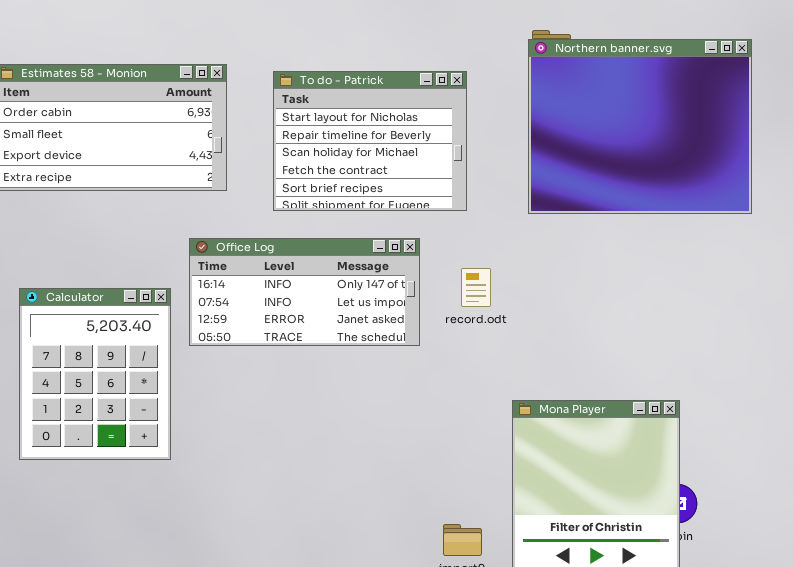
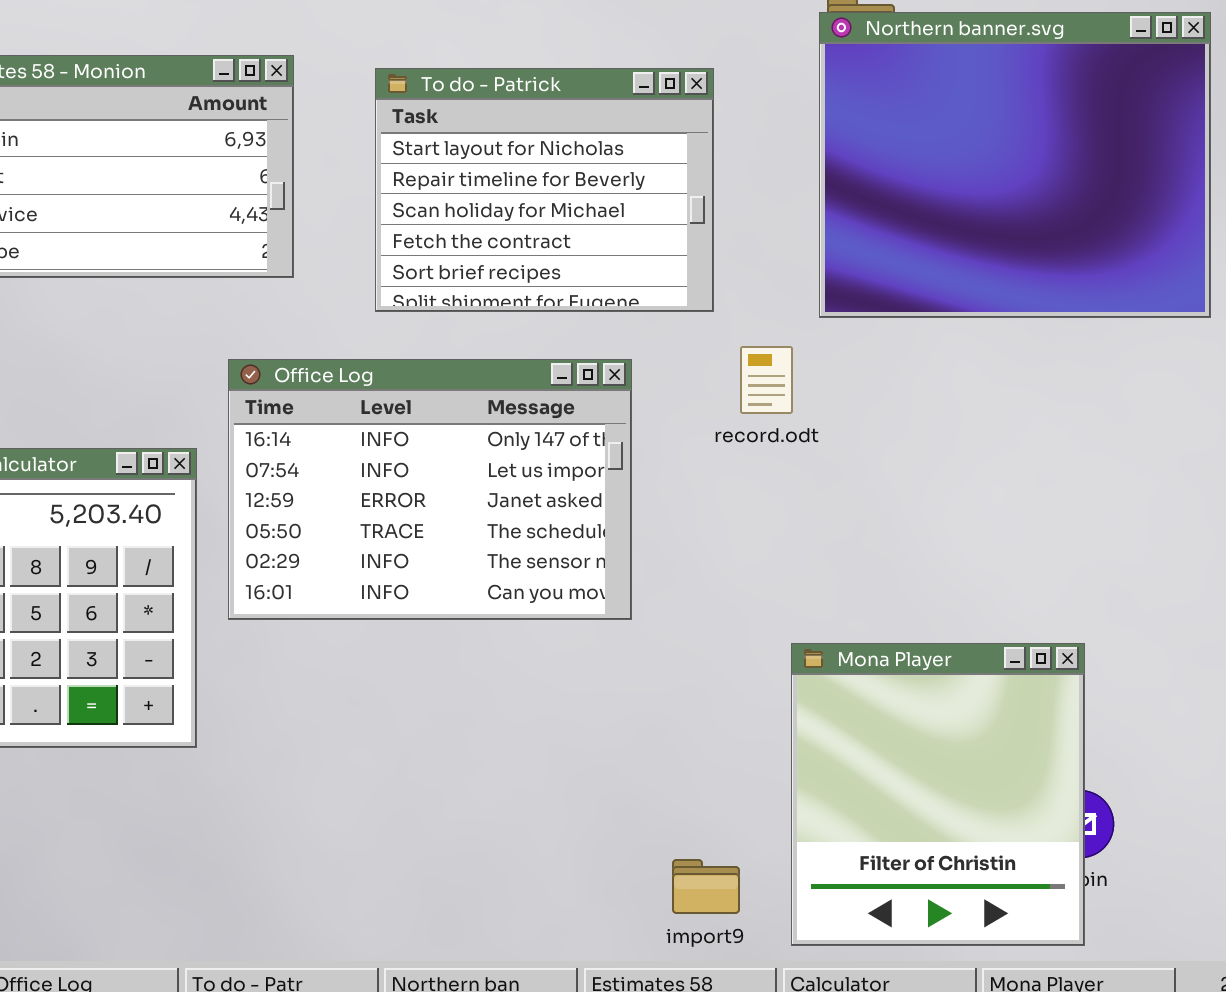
Office Log: [189,238,420,346] -> [228,359,632,620], resized
record.odt: [461,268,491,307] -> [740,346,793,414], moved

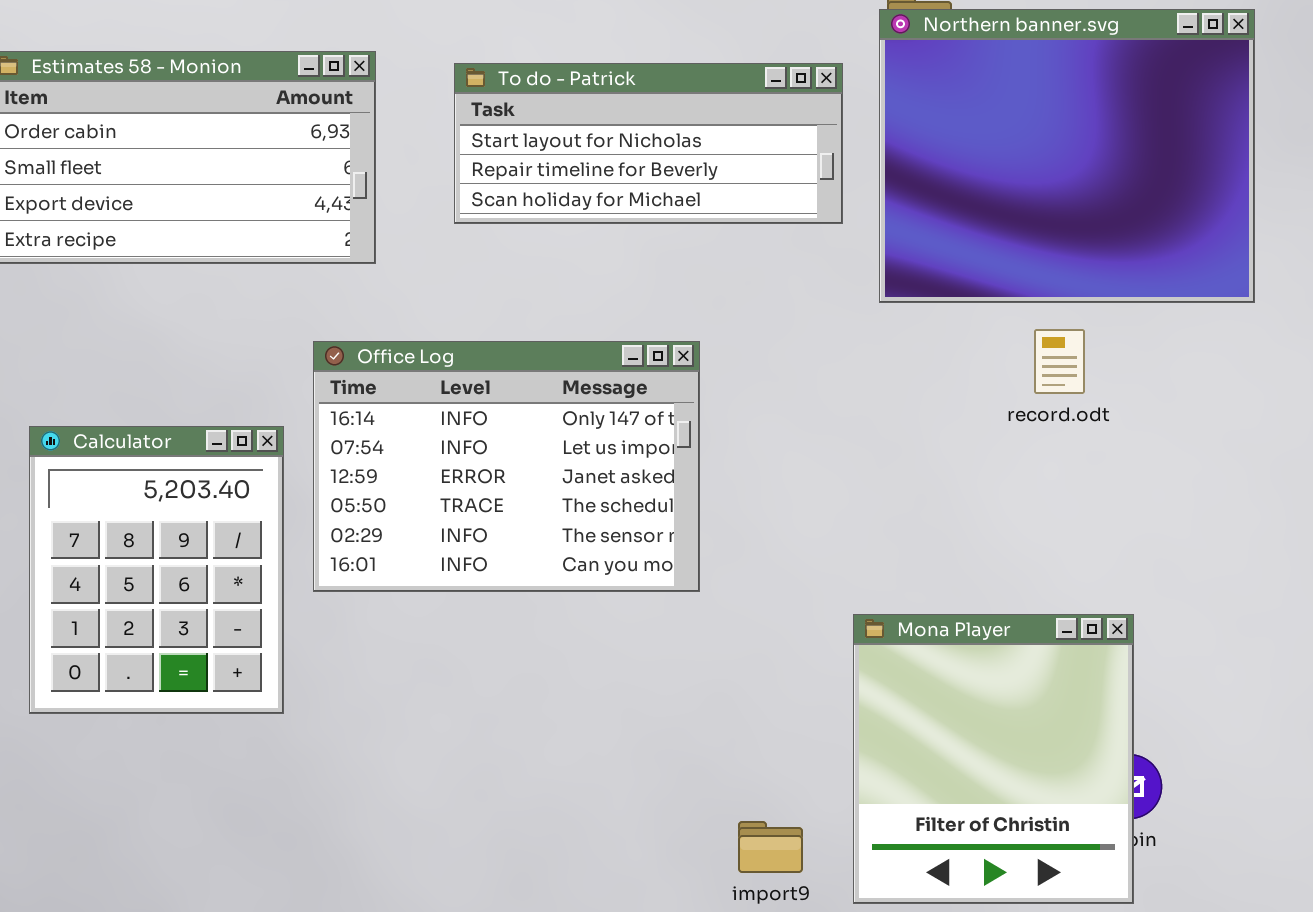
To do - Patrick: [375,68,714,312] -> [454,63,843,224], resized
record.odt: [740,346,793,414] -> [1034,329,1085,394], moved

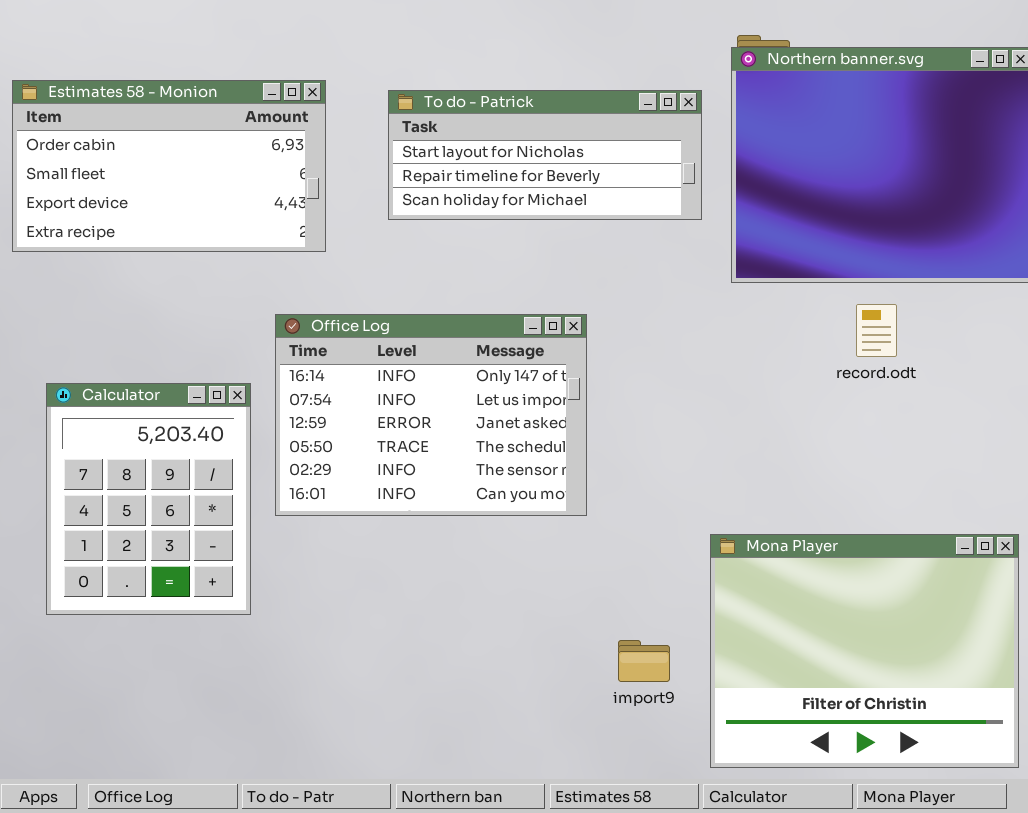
Mona Player: [853,614,1134,904] -> [710,534,1019,768], resized
import9: [738,821,803,873] -> [618,640,670,682], moved

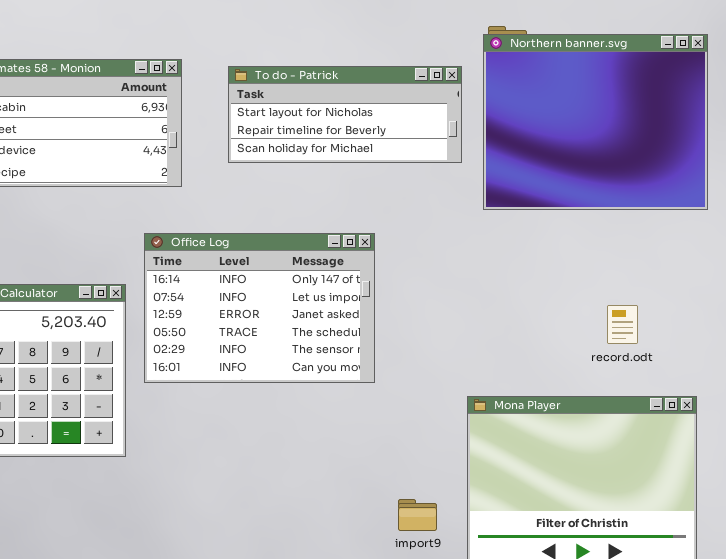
record.odt: [856,304,897,357] -> [607,305,638,344], moved
import9: [618,640,670,682] -> [398,499,437,531], moved

